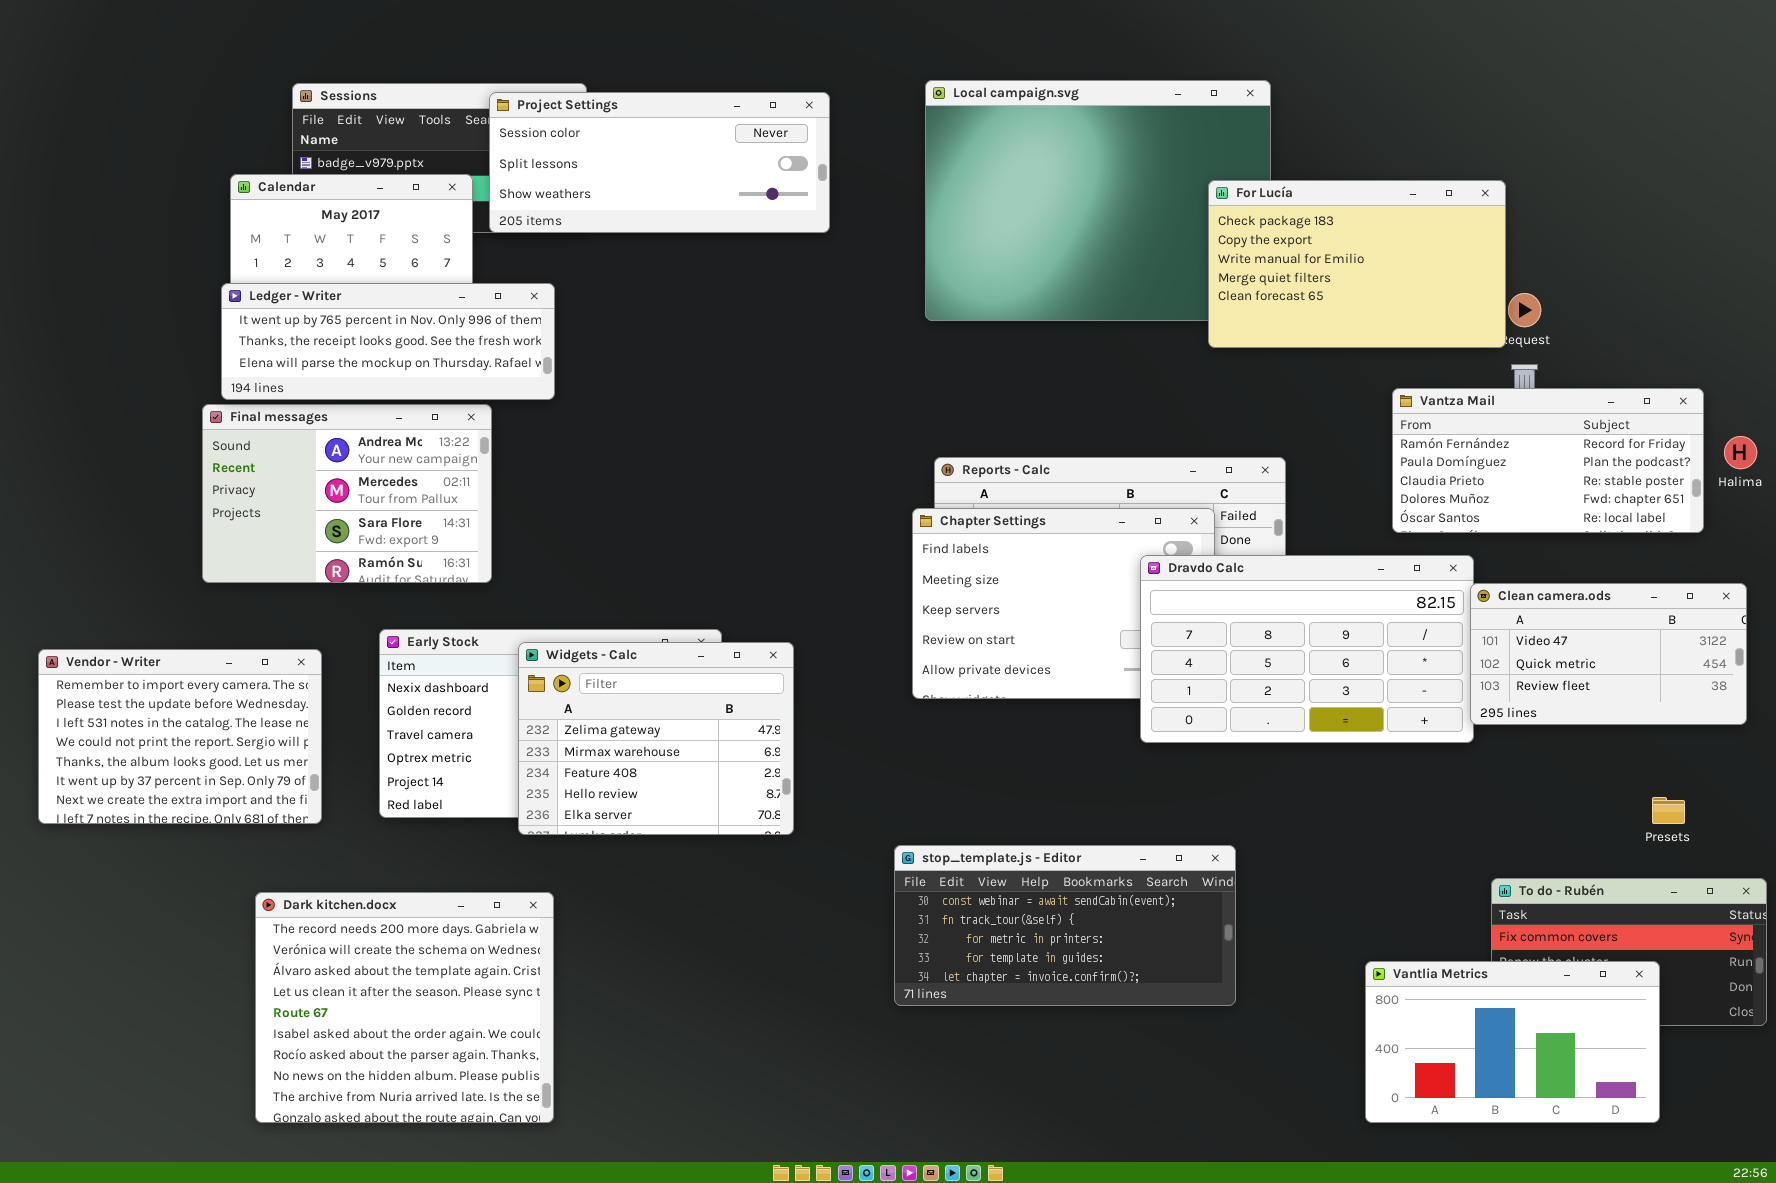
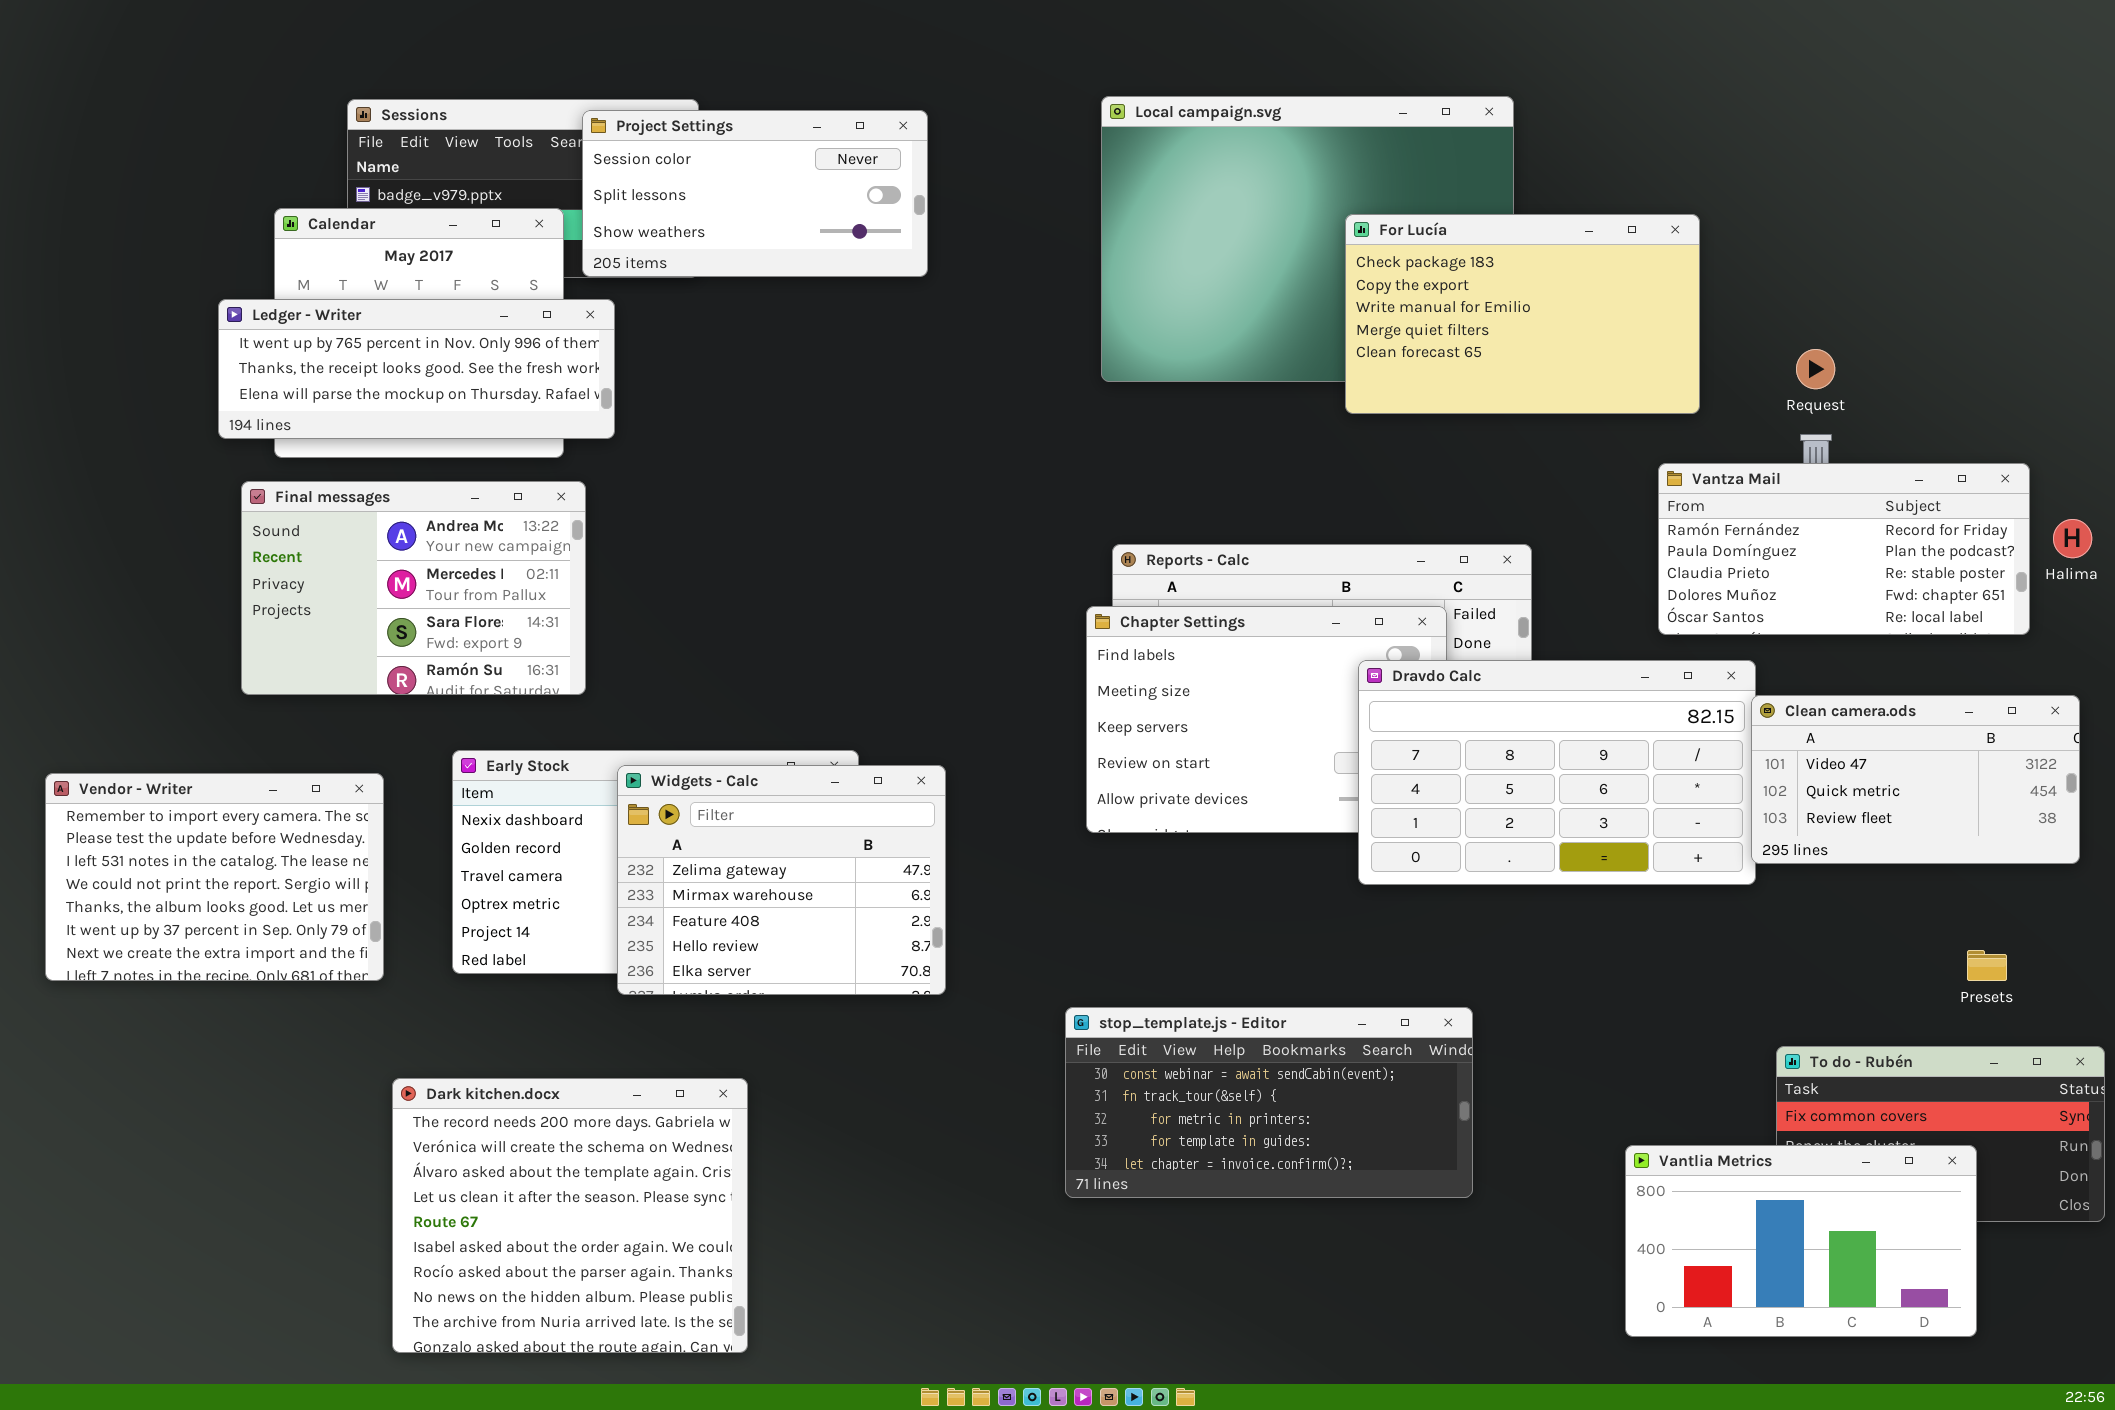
Project Settings: [489,92,830,233] -> [582,110,928,277], resized
For Lucía: [1208,180,1506,348] -> [1345,214,1700,414], moved
Ledger - Writer: [221,283,555,400] -> [218,299,615,439], moved
Dark kitchen.docx: [255,892,554,1123] -> [392,1078,748,1353], moved

